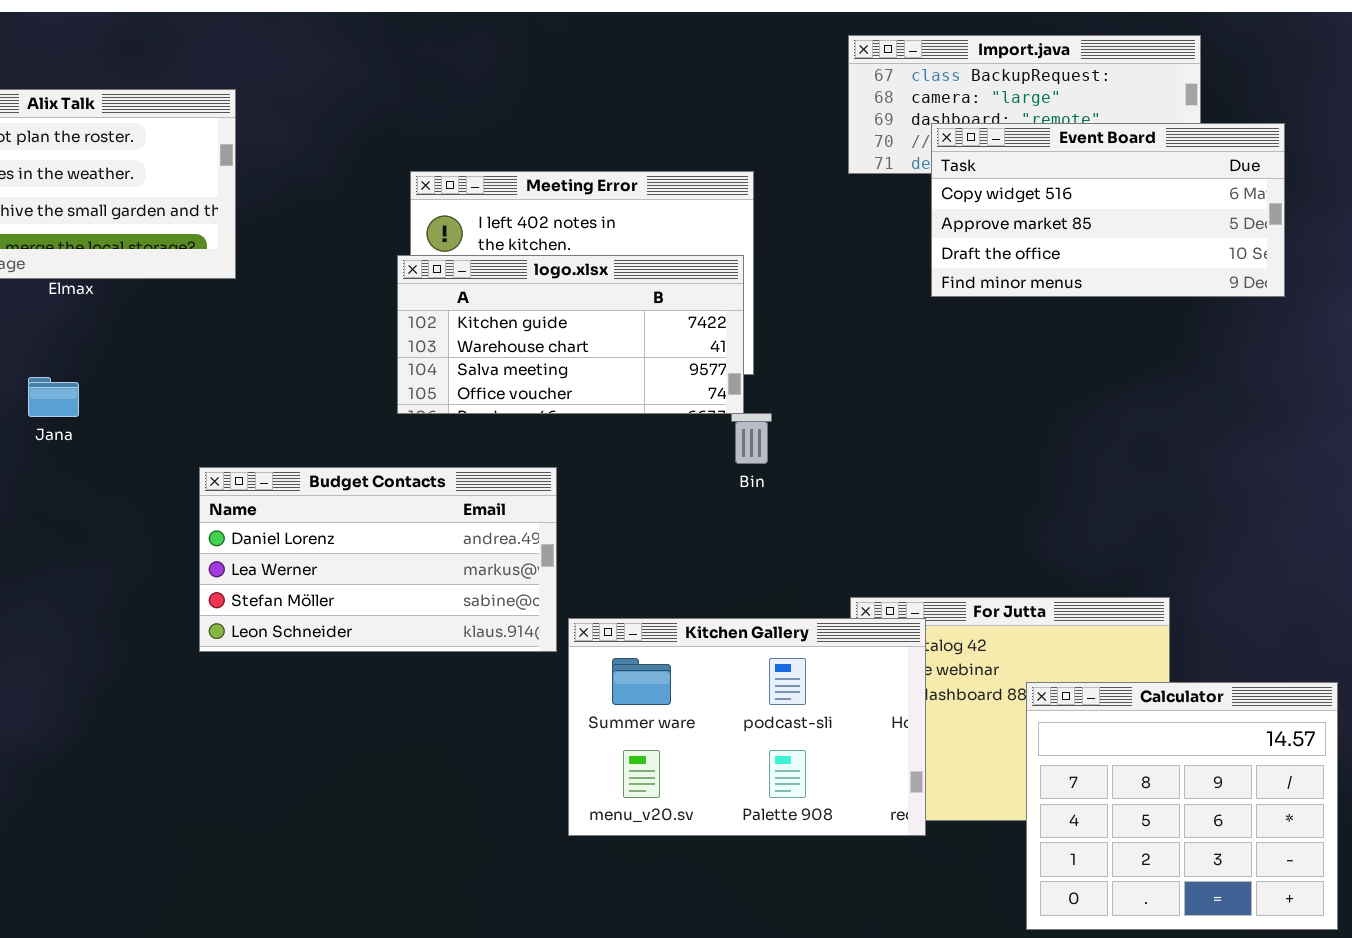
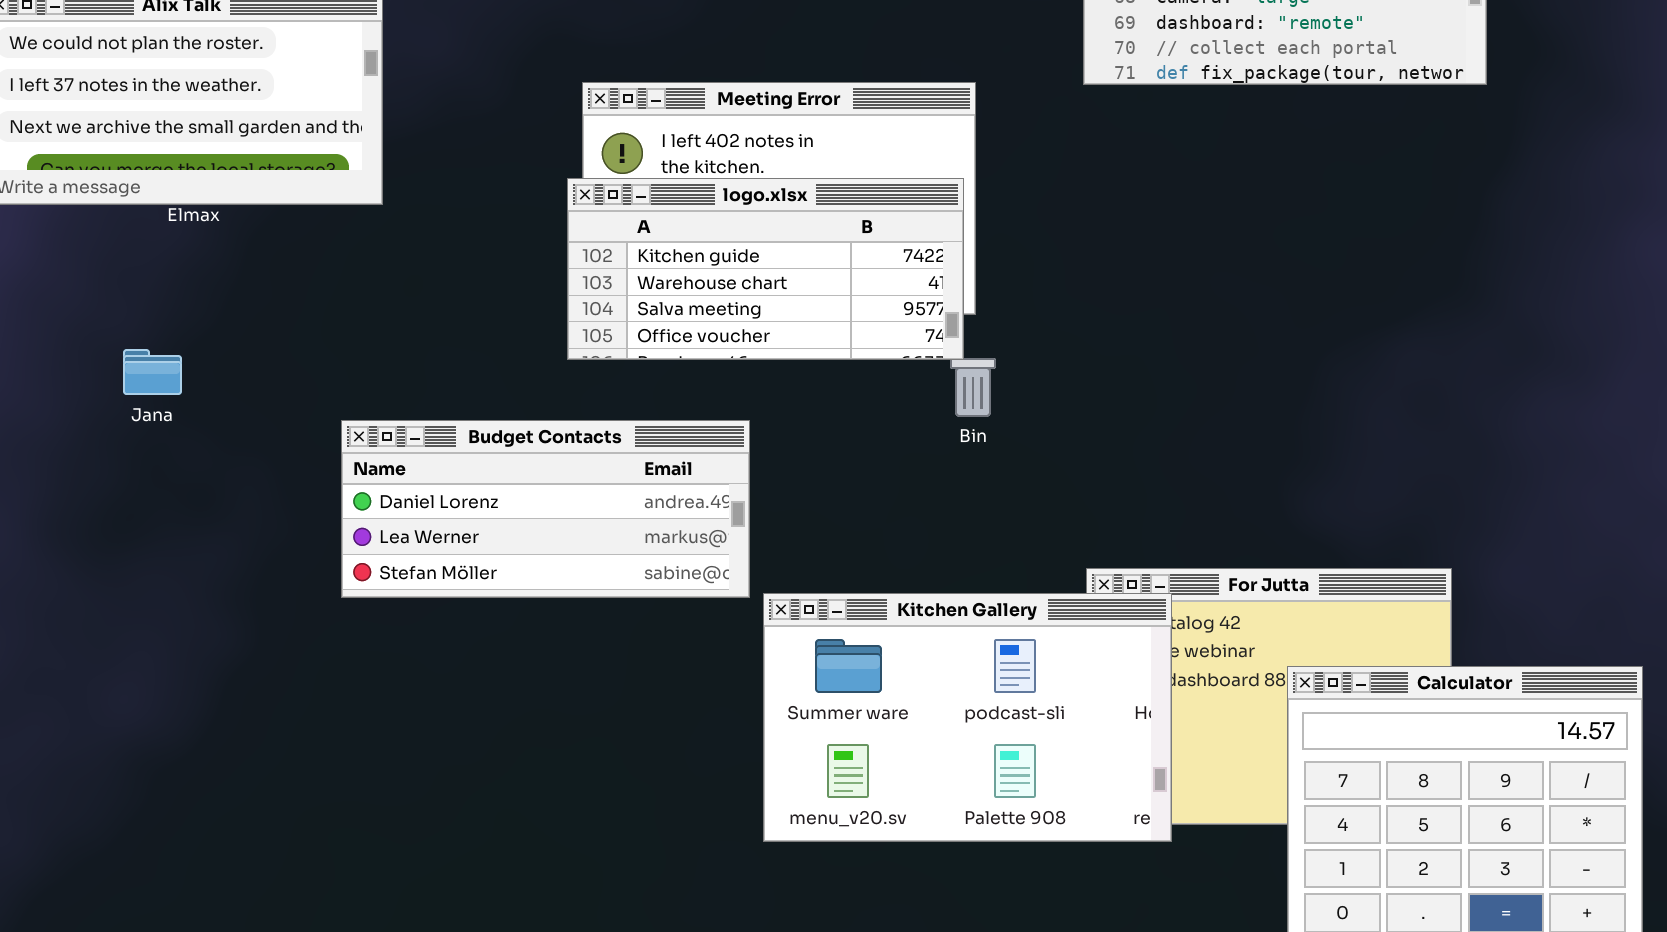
Event Board: [931,123,1285,297] -> none, closed
Jana: [28,377,79,417] -> [123,349,182,395], moved
Budget Contacts: [199,467,557,652] -> [341,420,750,598], resized

